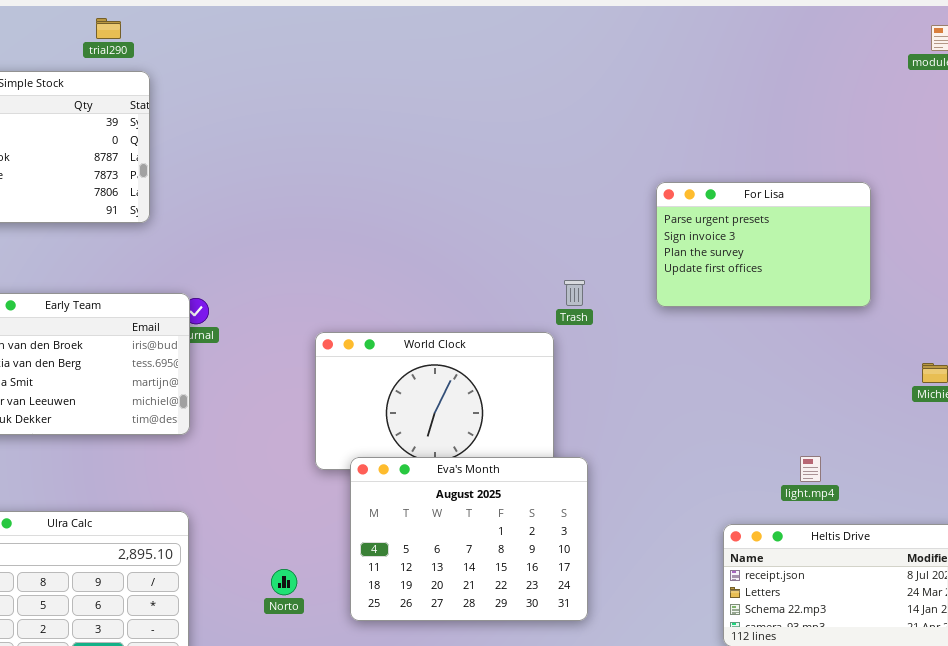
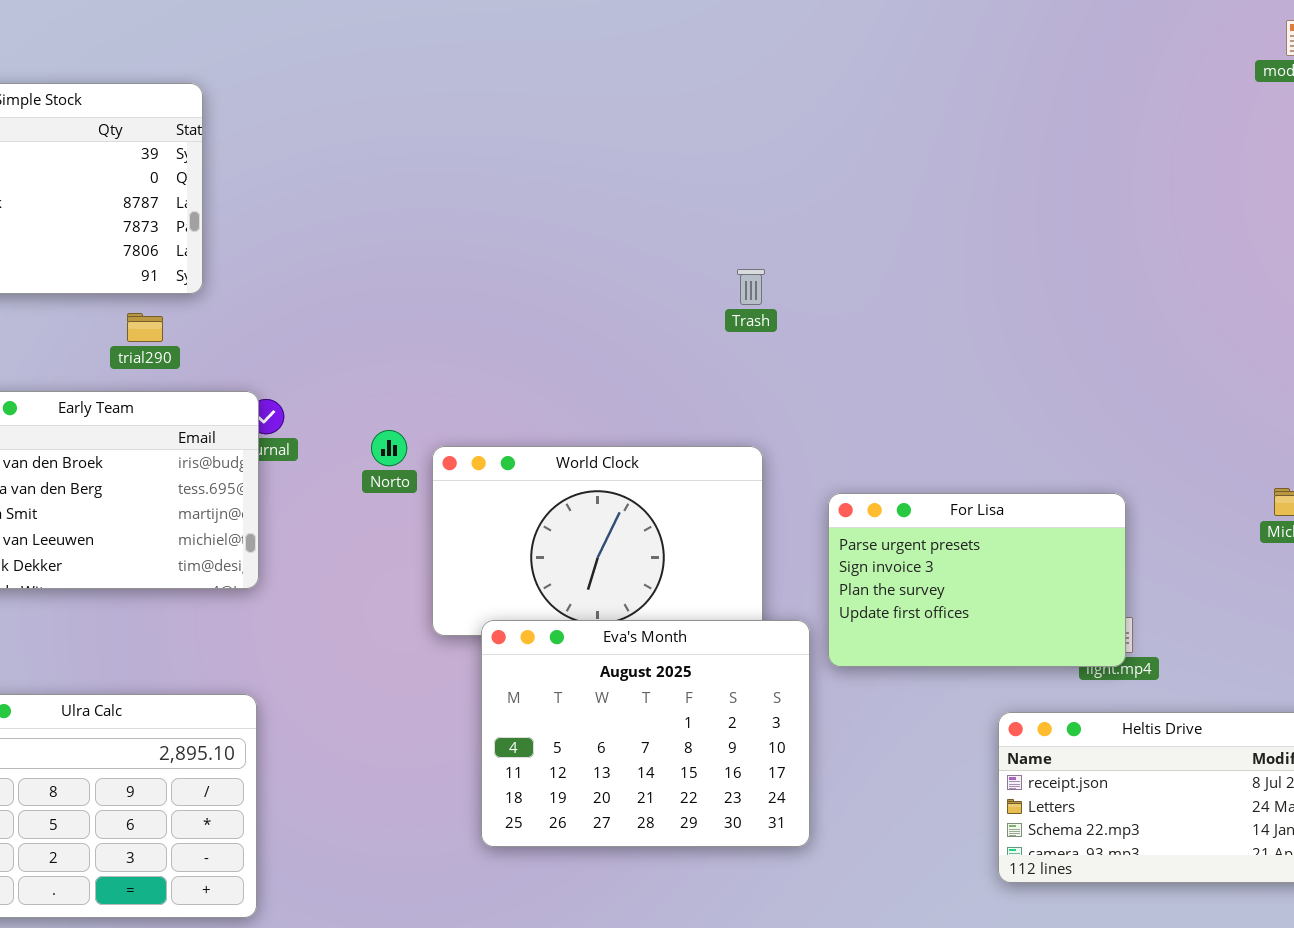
trial290: [96,18,121,39] -> [127,313,163,342], moved
For Lisa: [656,182,871,307] -> [828,493,1126,667], moved
Trash: [564,280,585,306] -> [737,269,765,305], moved
Norto: [271,569,297,595] -> [371,430,407,466], moved

